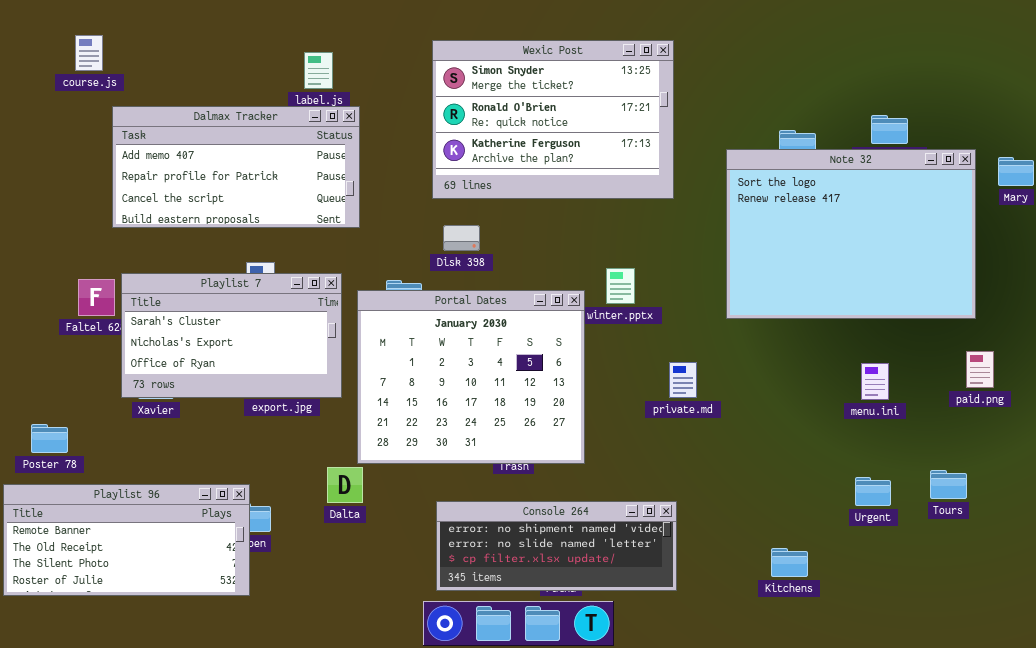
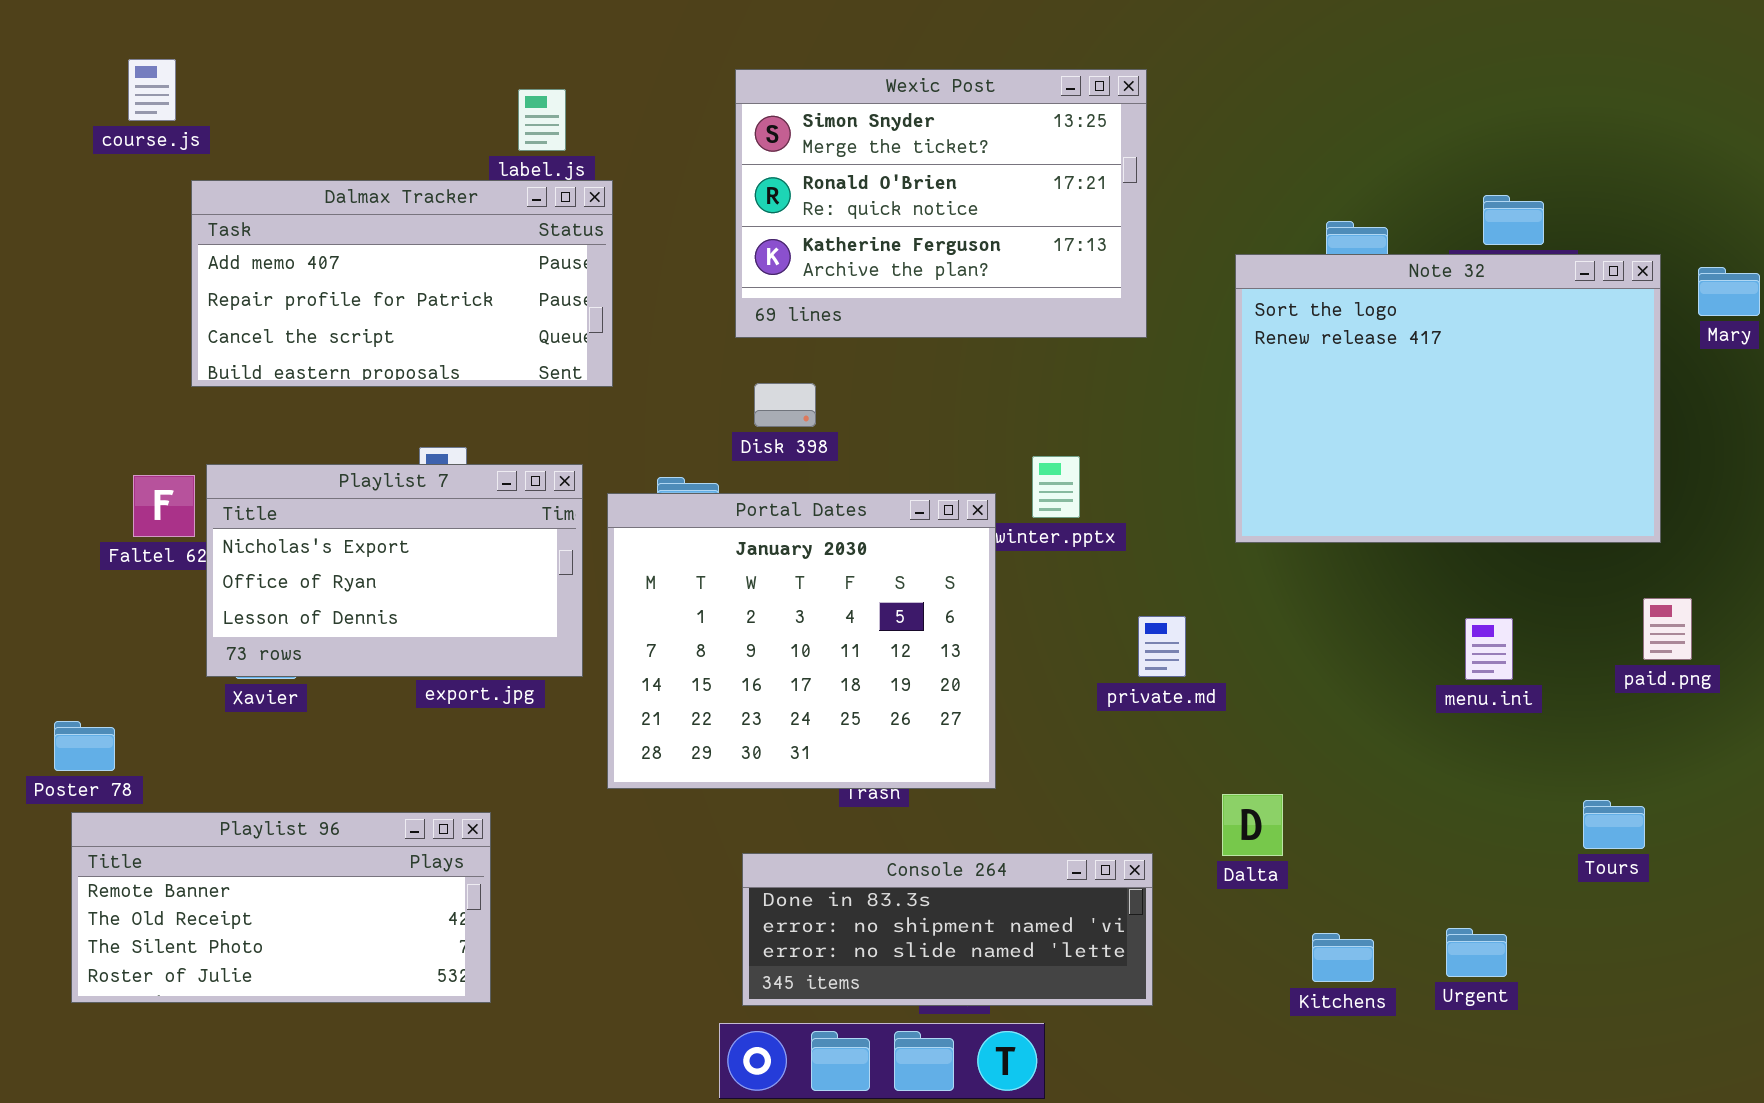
Playlist 7: [121,273,342,398] -> [206,464,583,677], scrolled down 1 row
Dalta: [327,467,363,503] -> [1222,794,1283,856], moved
Urgent: [855,477,891,506] -> [1446,928,1507,977], moved
Playlist 96: [3,484,250,596] -> [71,812,491,1003], moved
Console 264: [436,501,677,591] -> [742,853,1153,1006], scrolled up 1 row

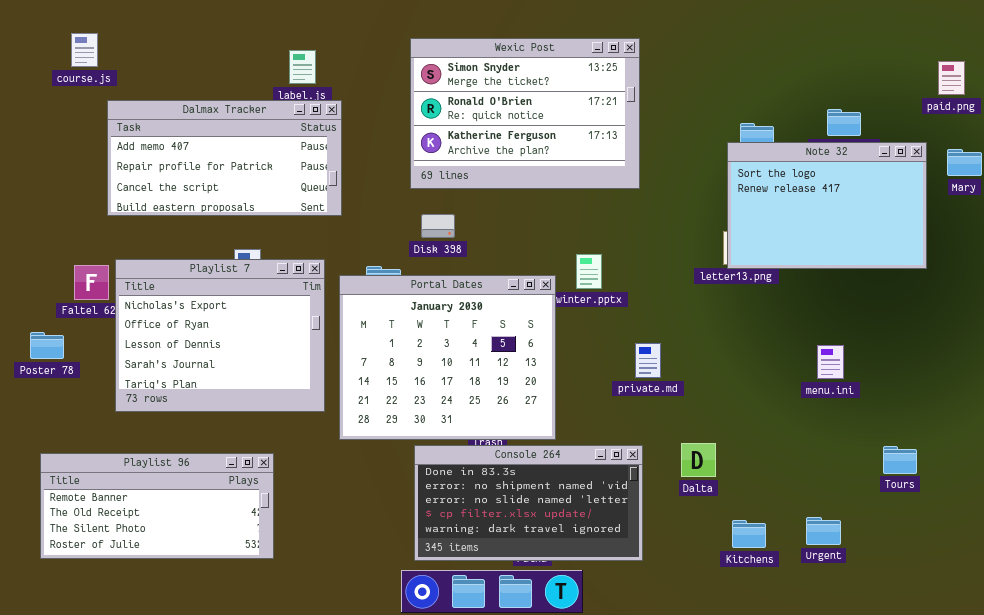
Note 32: [1235,254,1661,543] -> [727,142,927,269], resized
Playlist 7: [206,464,583,677] -> [115,259,325,412], resized
paid.png: [1643,598,1692,660] -> [938,61,965,95], moved
Poster 78: [54,721,115,771] -> [30,332,64,359], moved
Console 264: [742,853,1153,1006] -> [414,445,643,561], resized

